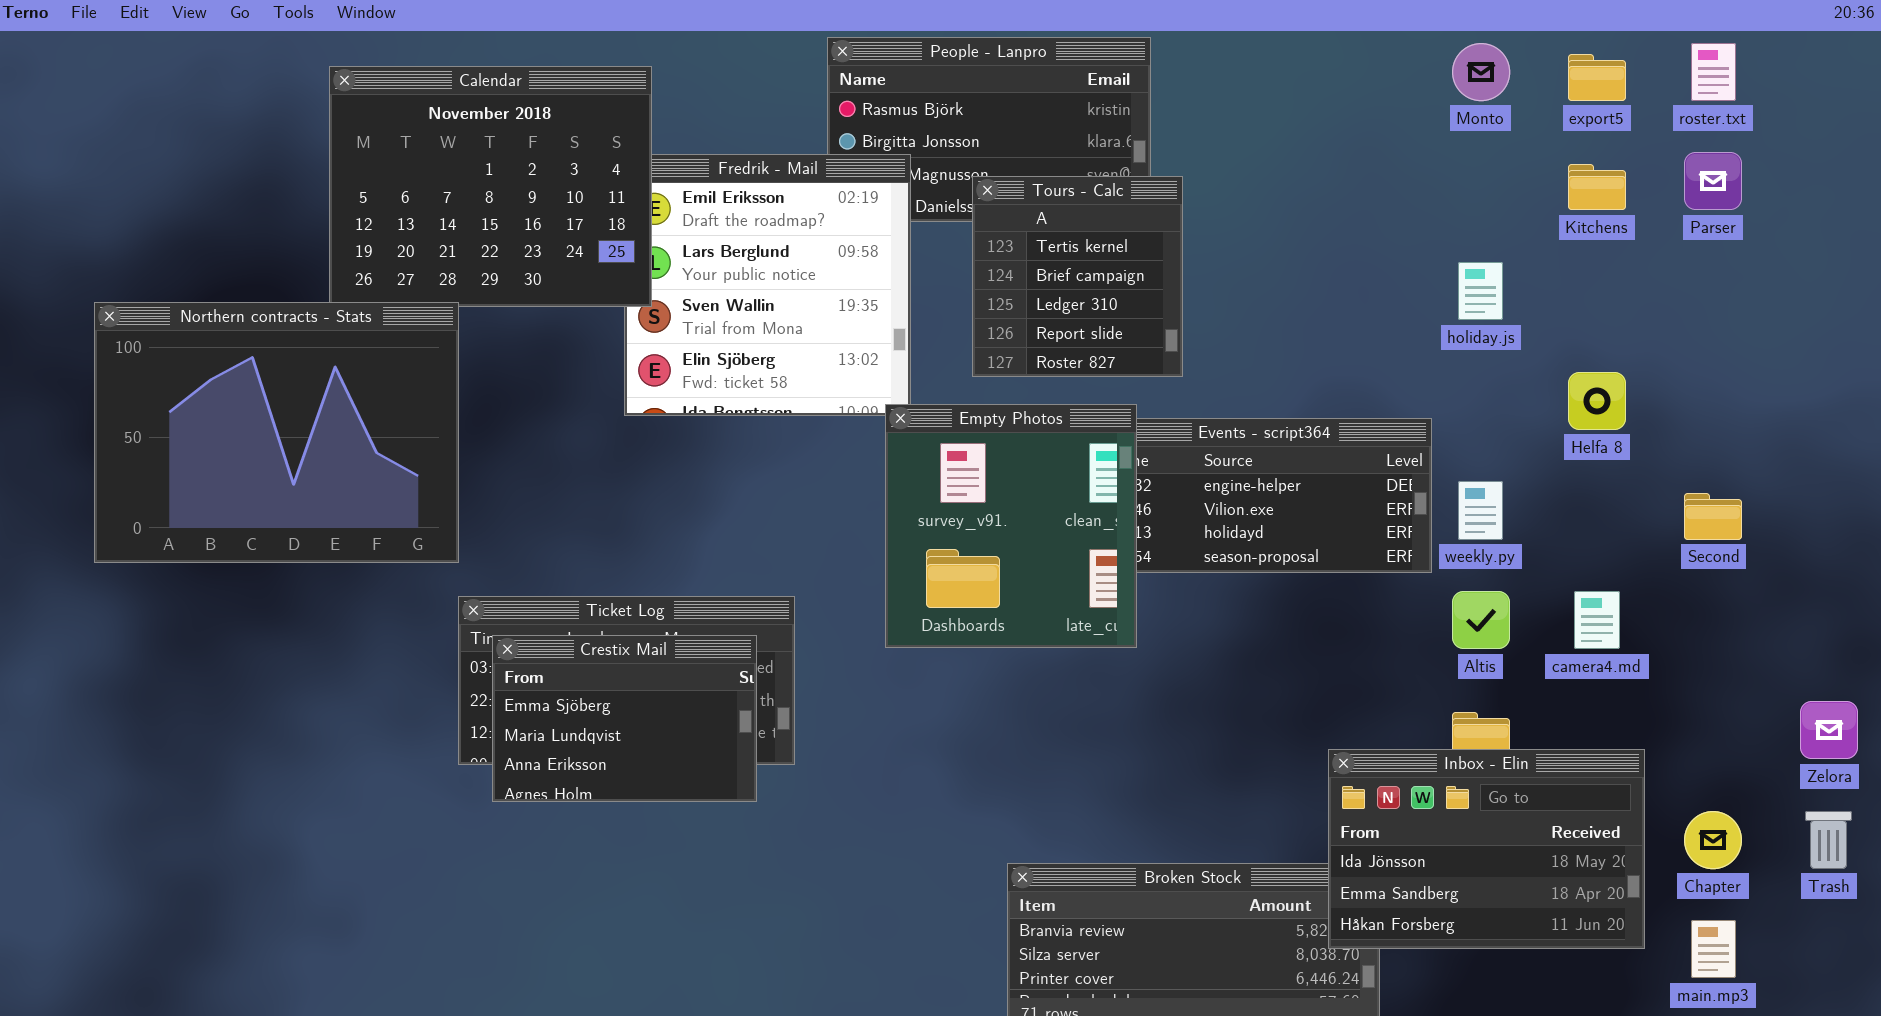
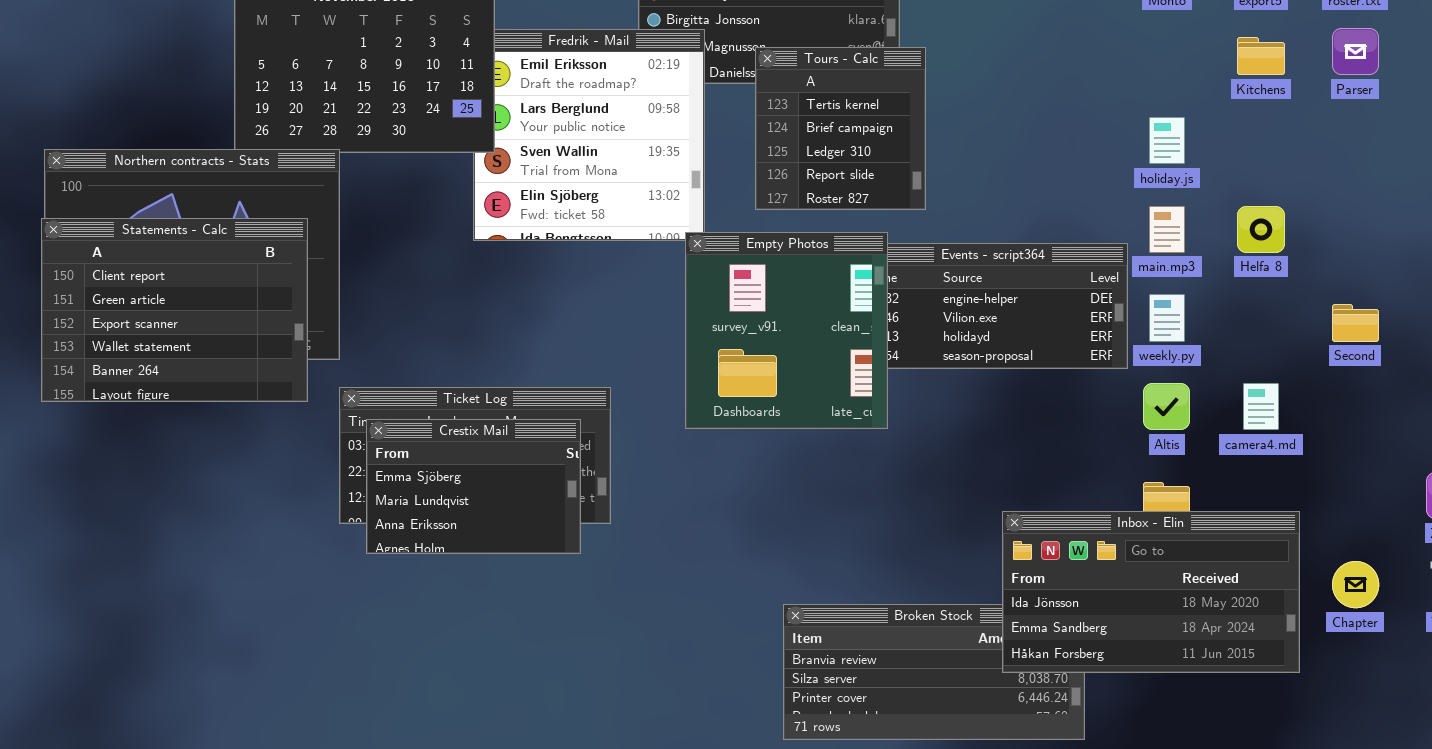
Statements - Calc: none -> [41,218,308,402], opened
Inbox - Elin: [1328,749,1645,949] -> [1002,511,1300,673], resized
main.mp3: [1691,920,1736,978] -> [1149,206,1185,253], moved

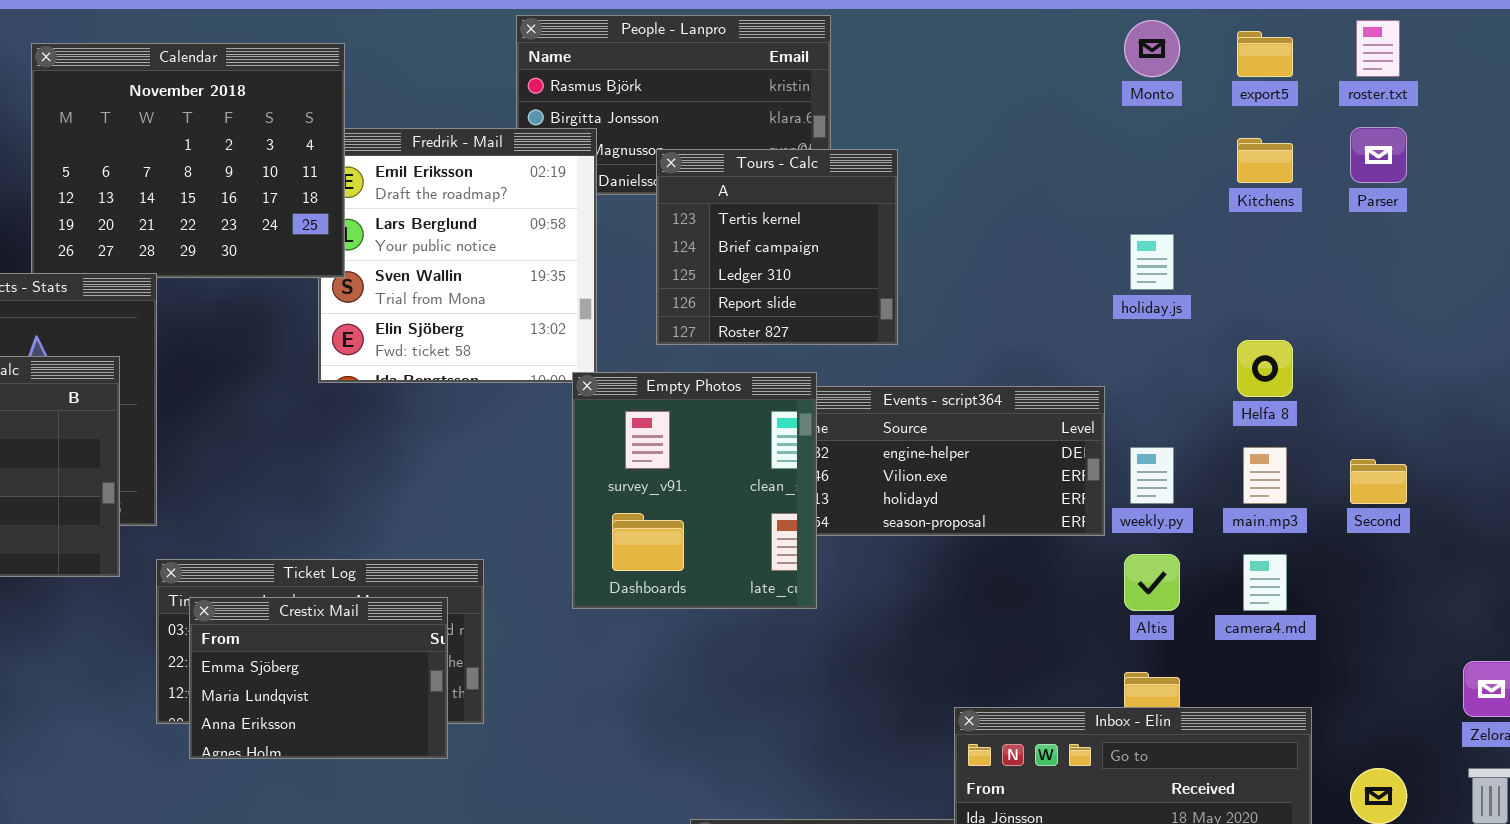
Tours - Calc: [755,47,926,210] -> [656,149,898,345], resized
main.mp3: [1149,206,1185,253] -> [1243,447,1287,504], moved

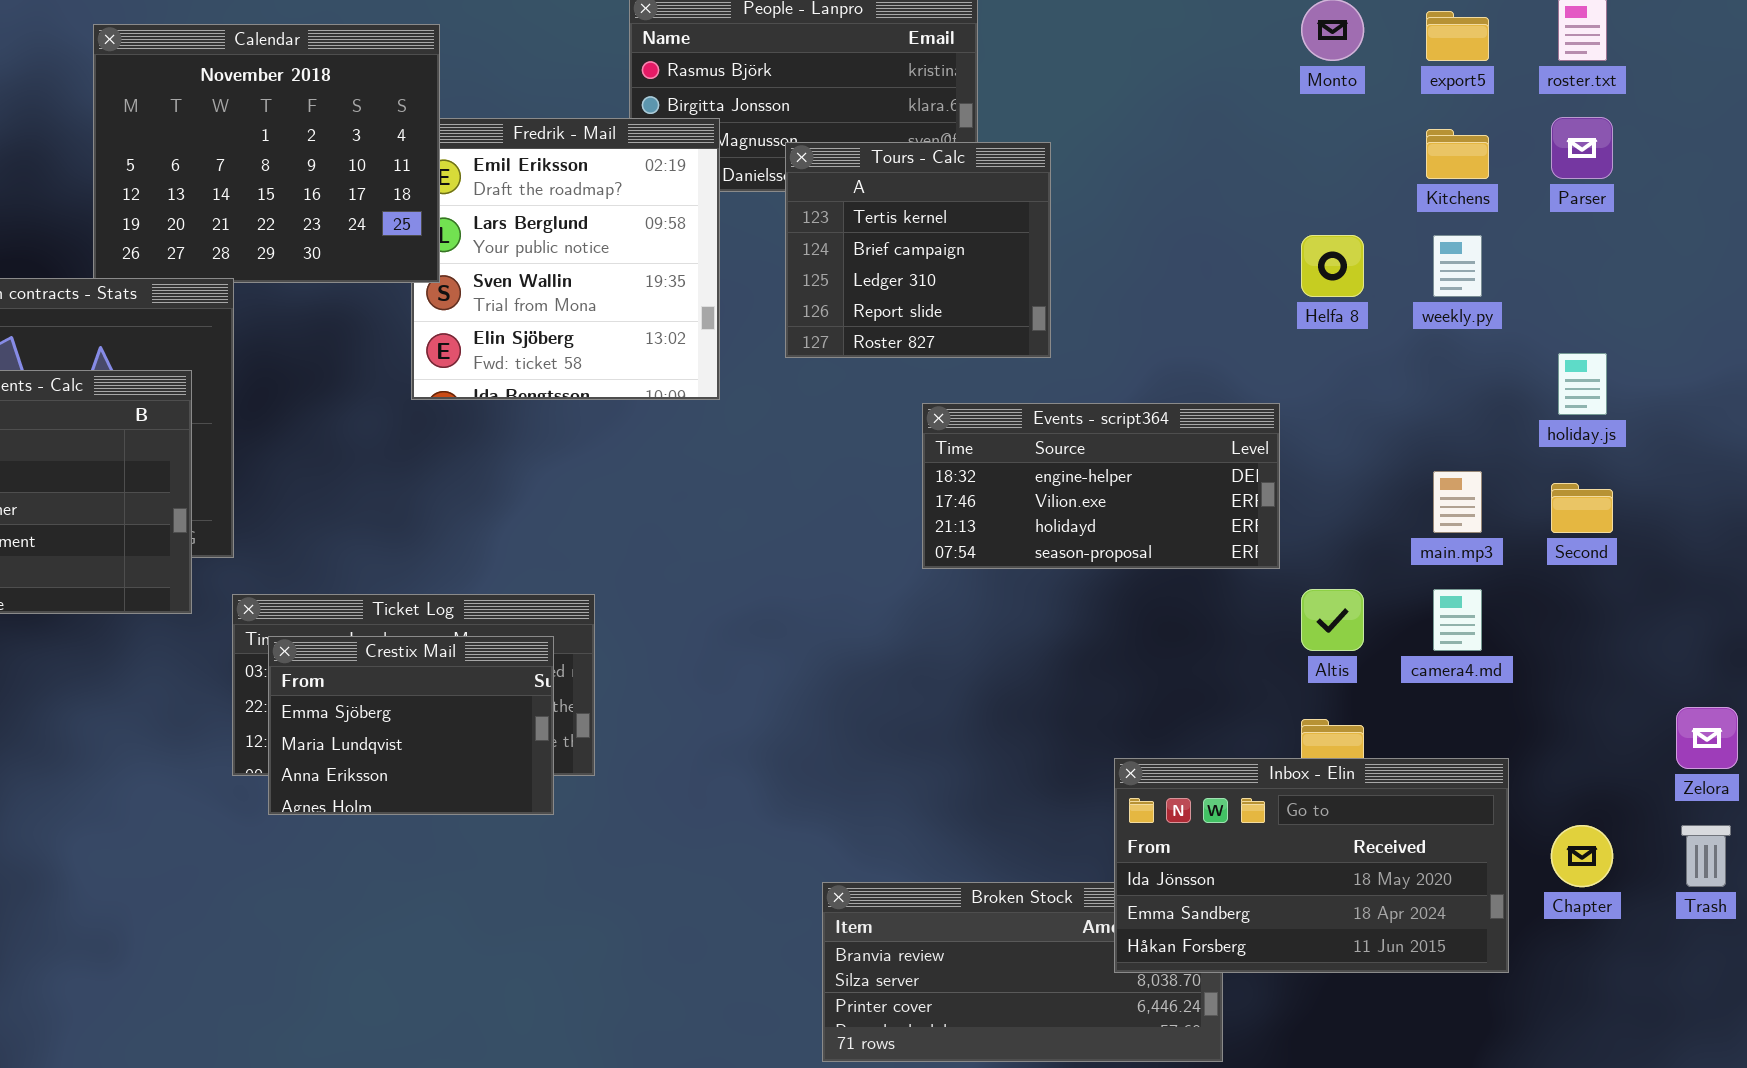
holiday.js: [1130,234,1174,290] -> [1558,353,1607,415], moved
Helfa 8: [1237,340,1293,397] -> [1301,235,1364,297], moved
Empty Photos: [572,372,817,609] -> none, closed
weekly.py: [1130,447,1174,504] -> [1433,235,1482,297], moved

